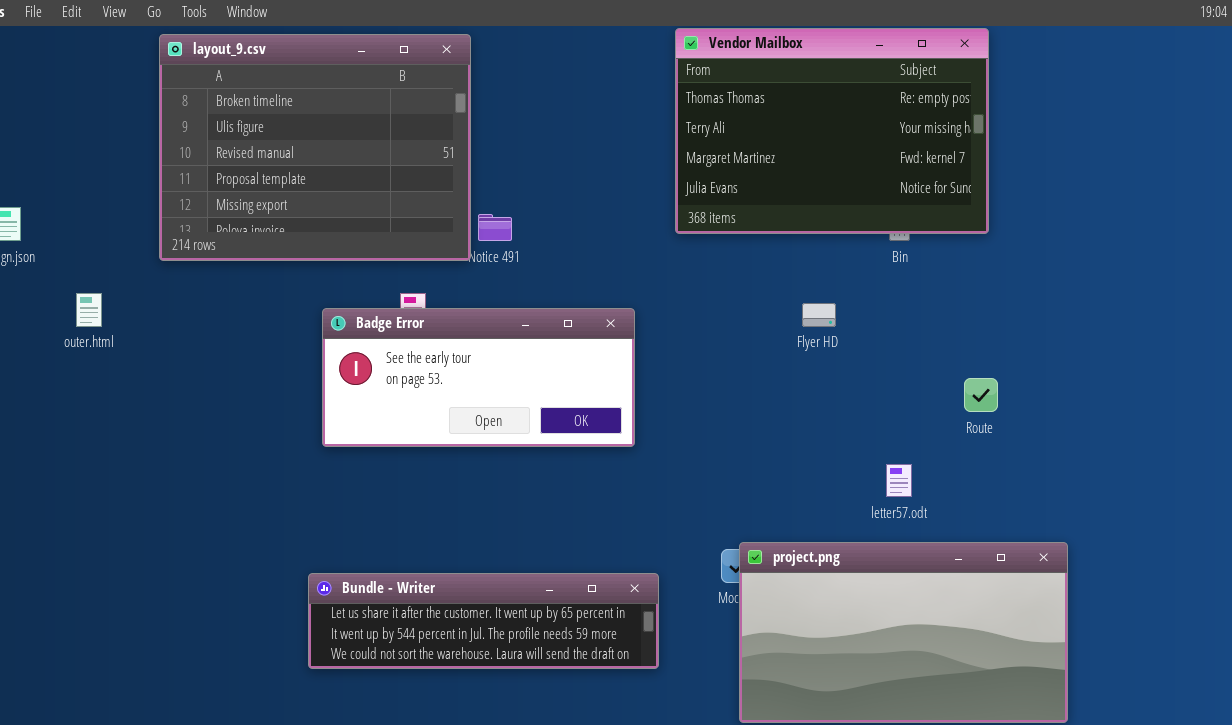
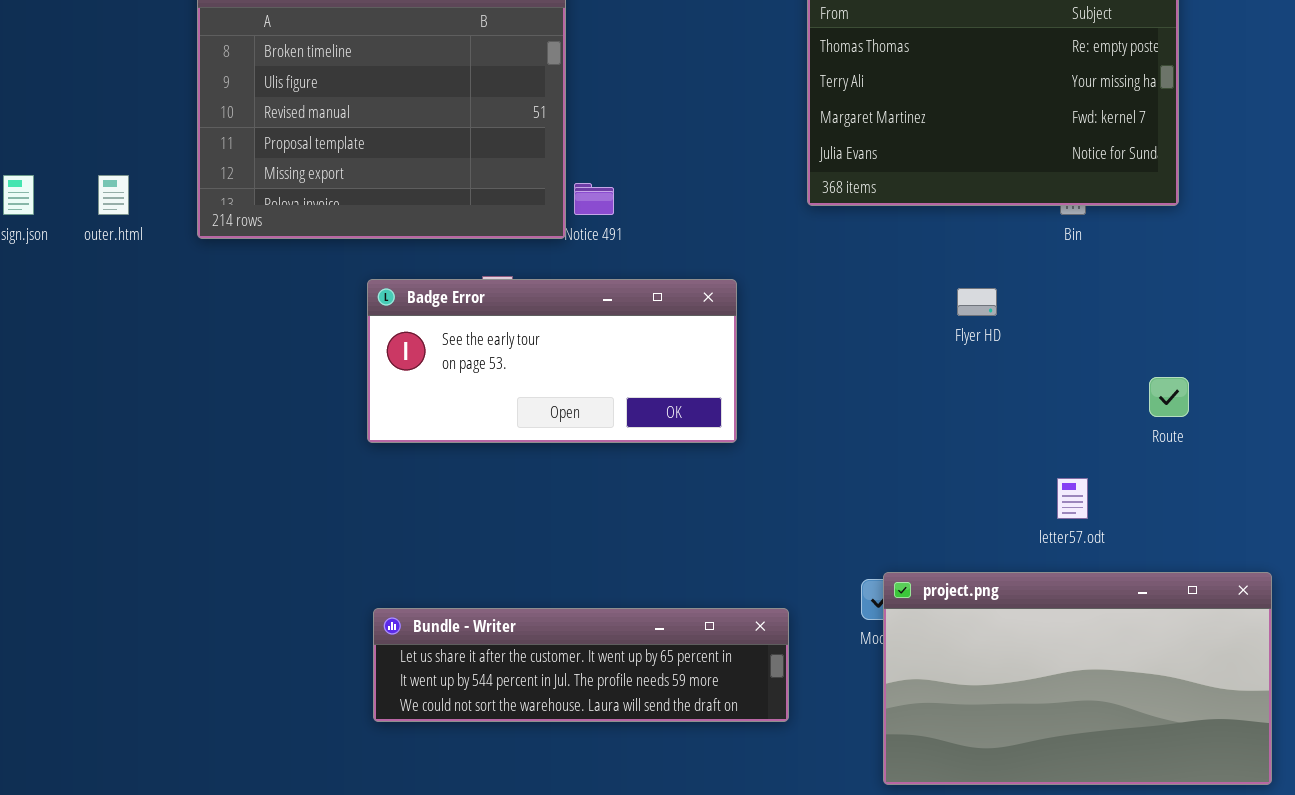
outer.html: [76,293,102,327] -> [98,175,129,215], moved
Badge Error: [322,308,635,447] -> [367,279,737,443], moved

